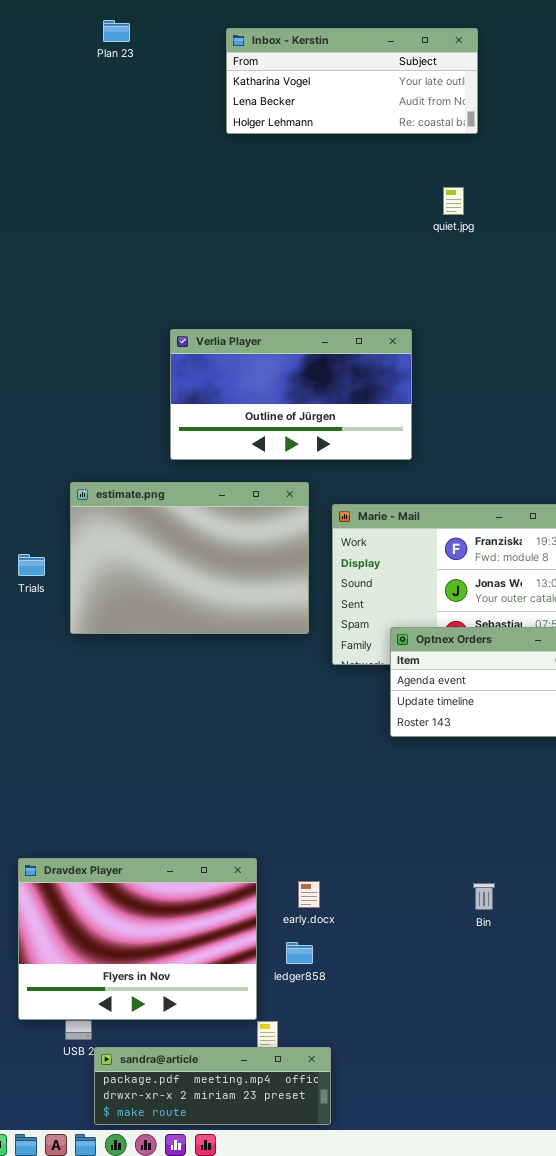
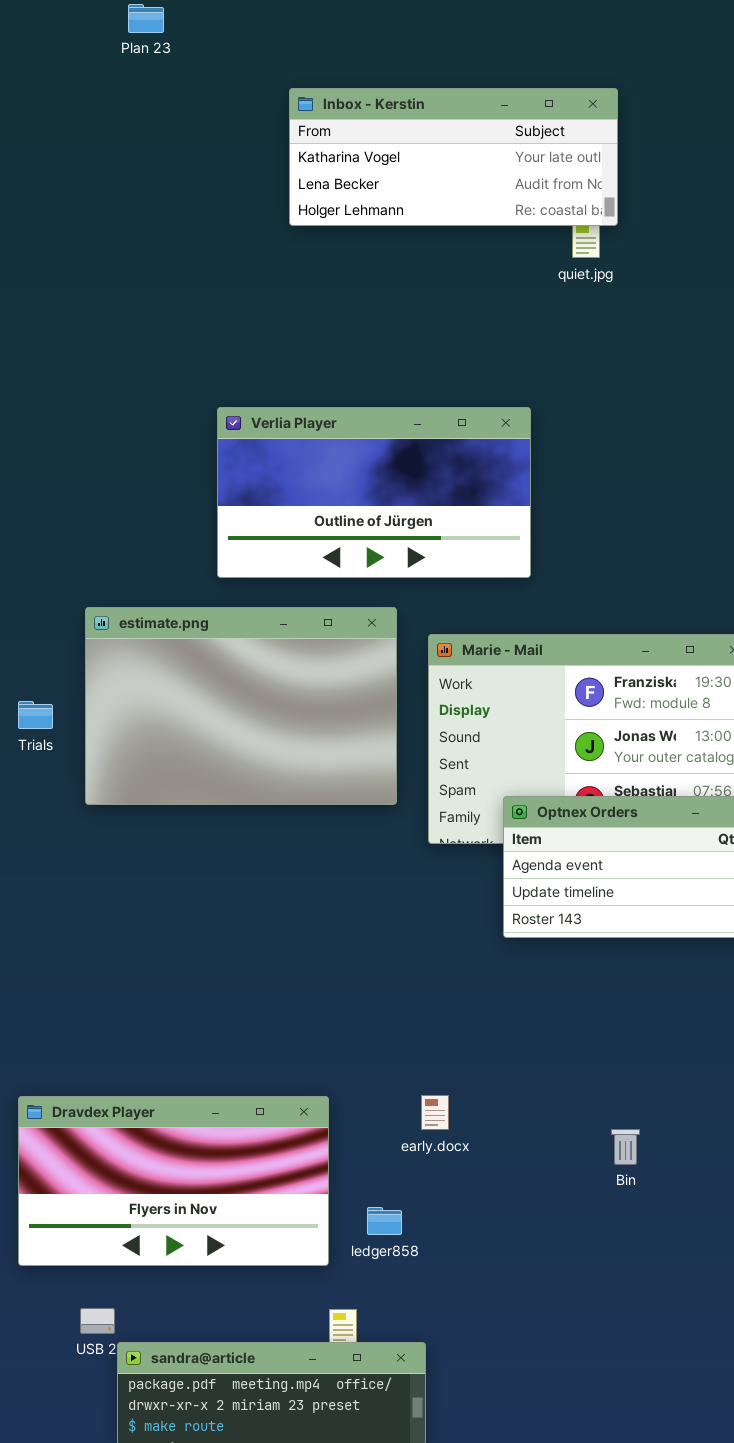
Inbox - Kerstin: [226,28,478,134] -> [289,88,618,226], moved
Dravdex Player: [18,858,257,1020] -> [18,1096,329,1266], resized
early.docx: [298,881,320,908] -> [421,1095,449,1130], moved

